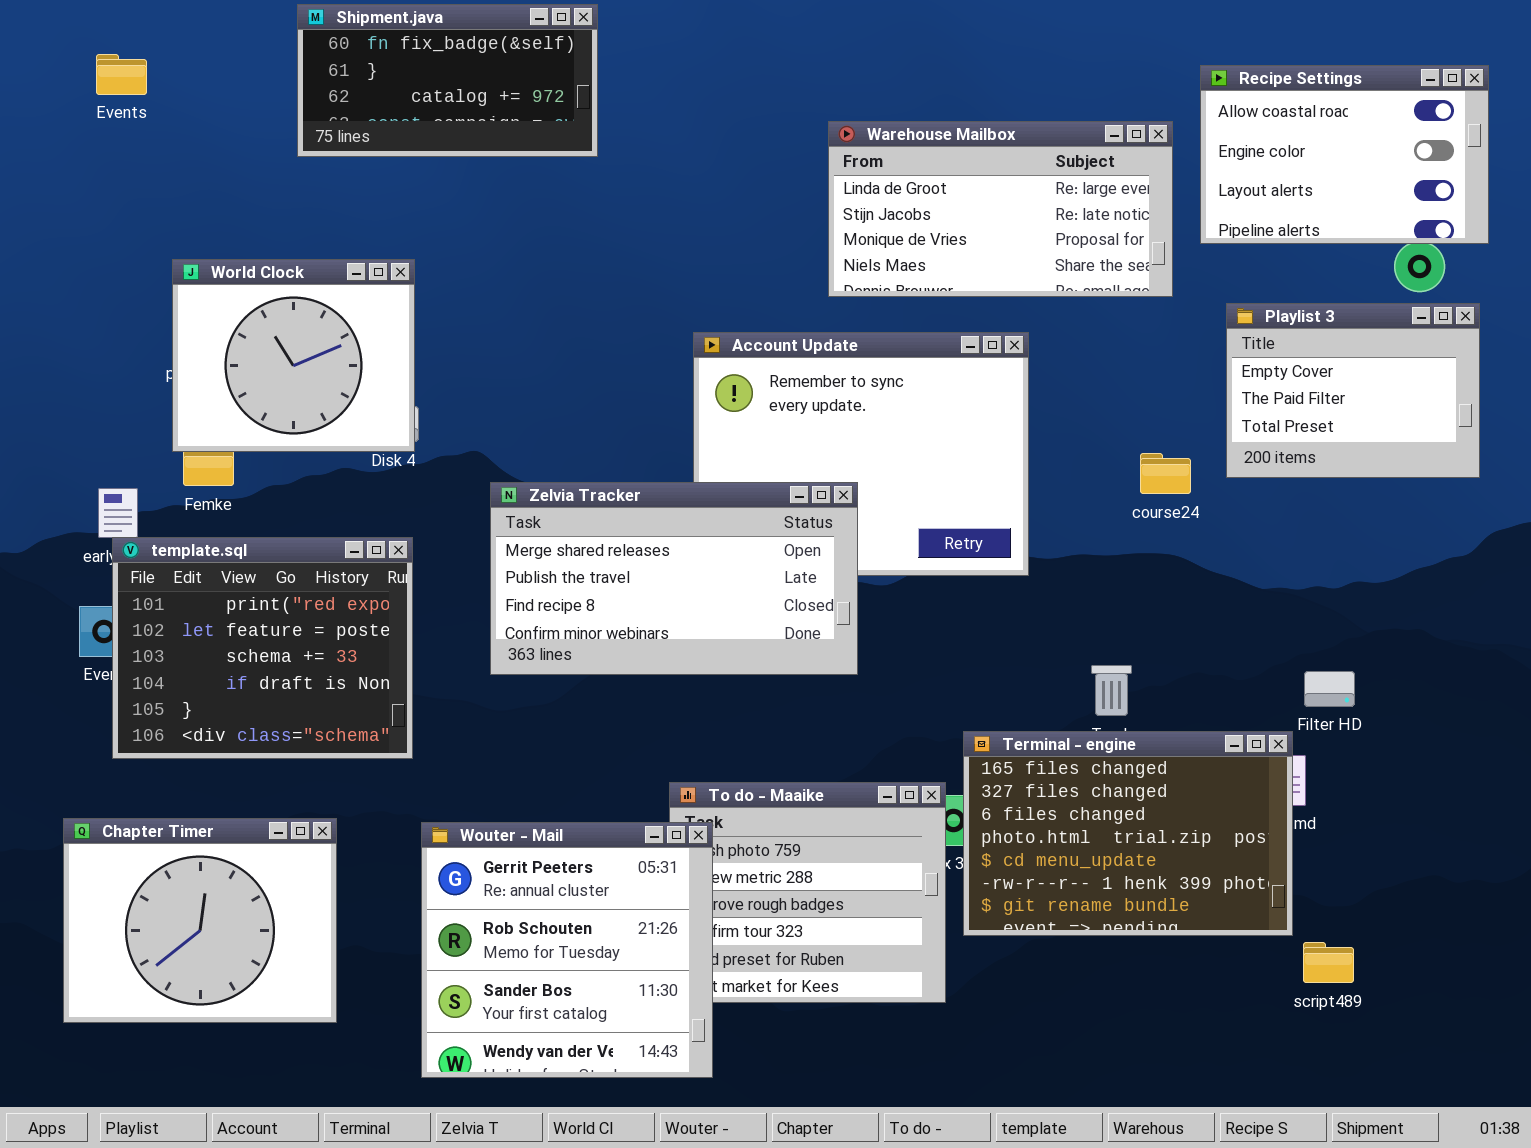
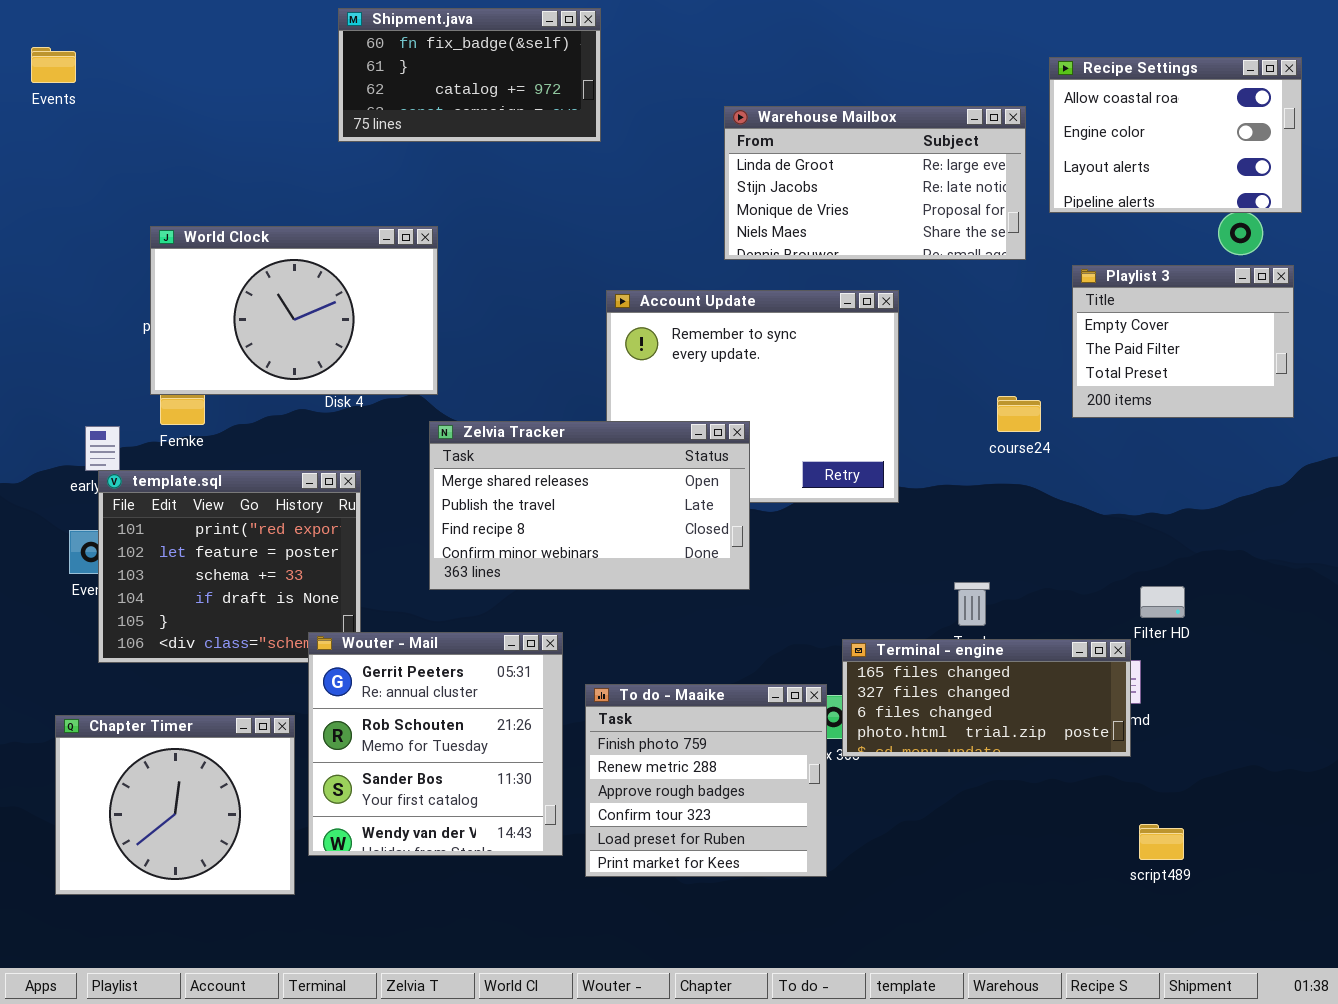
Shipment.java: [297,4,598,157] -> [338,8,601,142], moved
Events: [96,54,147,95] -> [31,47,76,83], moved
World Clock: [172,259,415,452] -> [150,226,438,395], resized
Terminal - engine: [963,731,1293,936] -> [842,639,1131,757], resized
Wouter - Mail: [421,822,713,1078] -> [308,632,563,856], moved

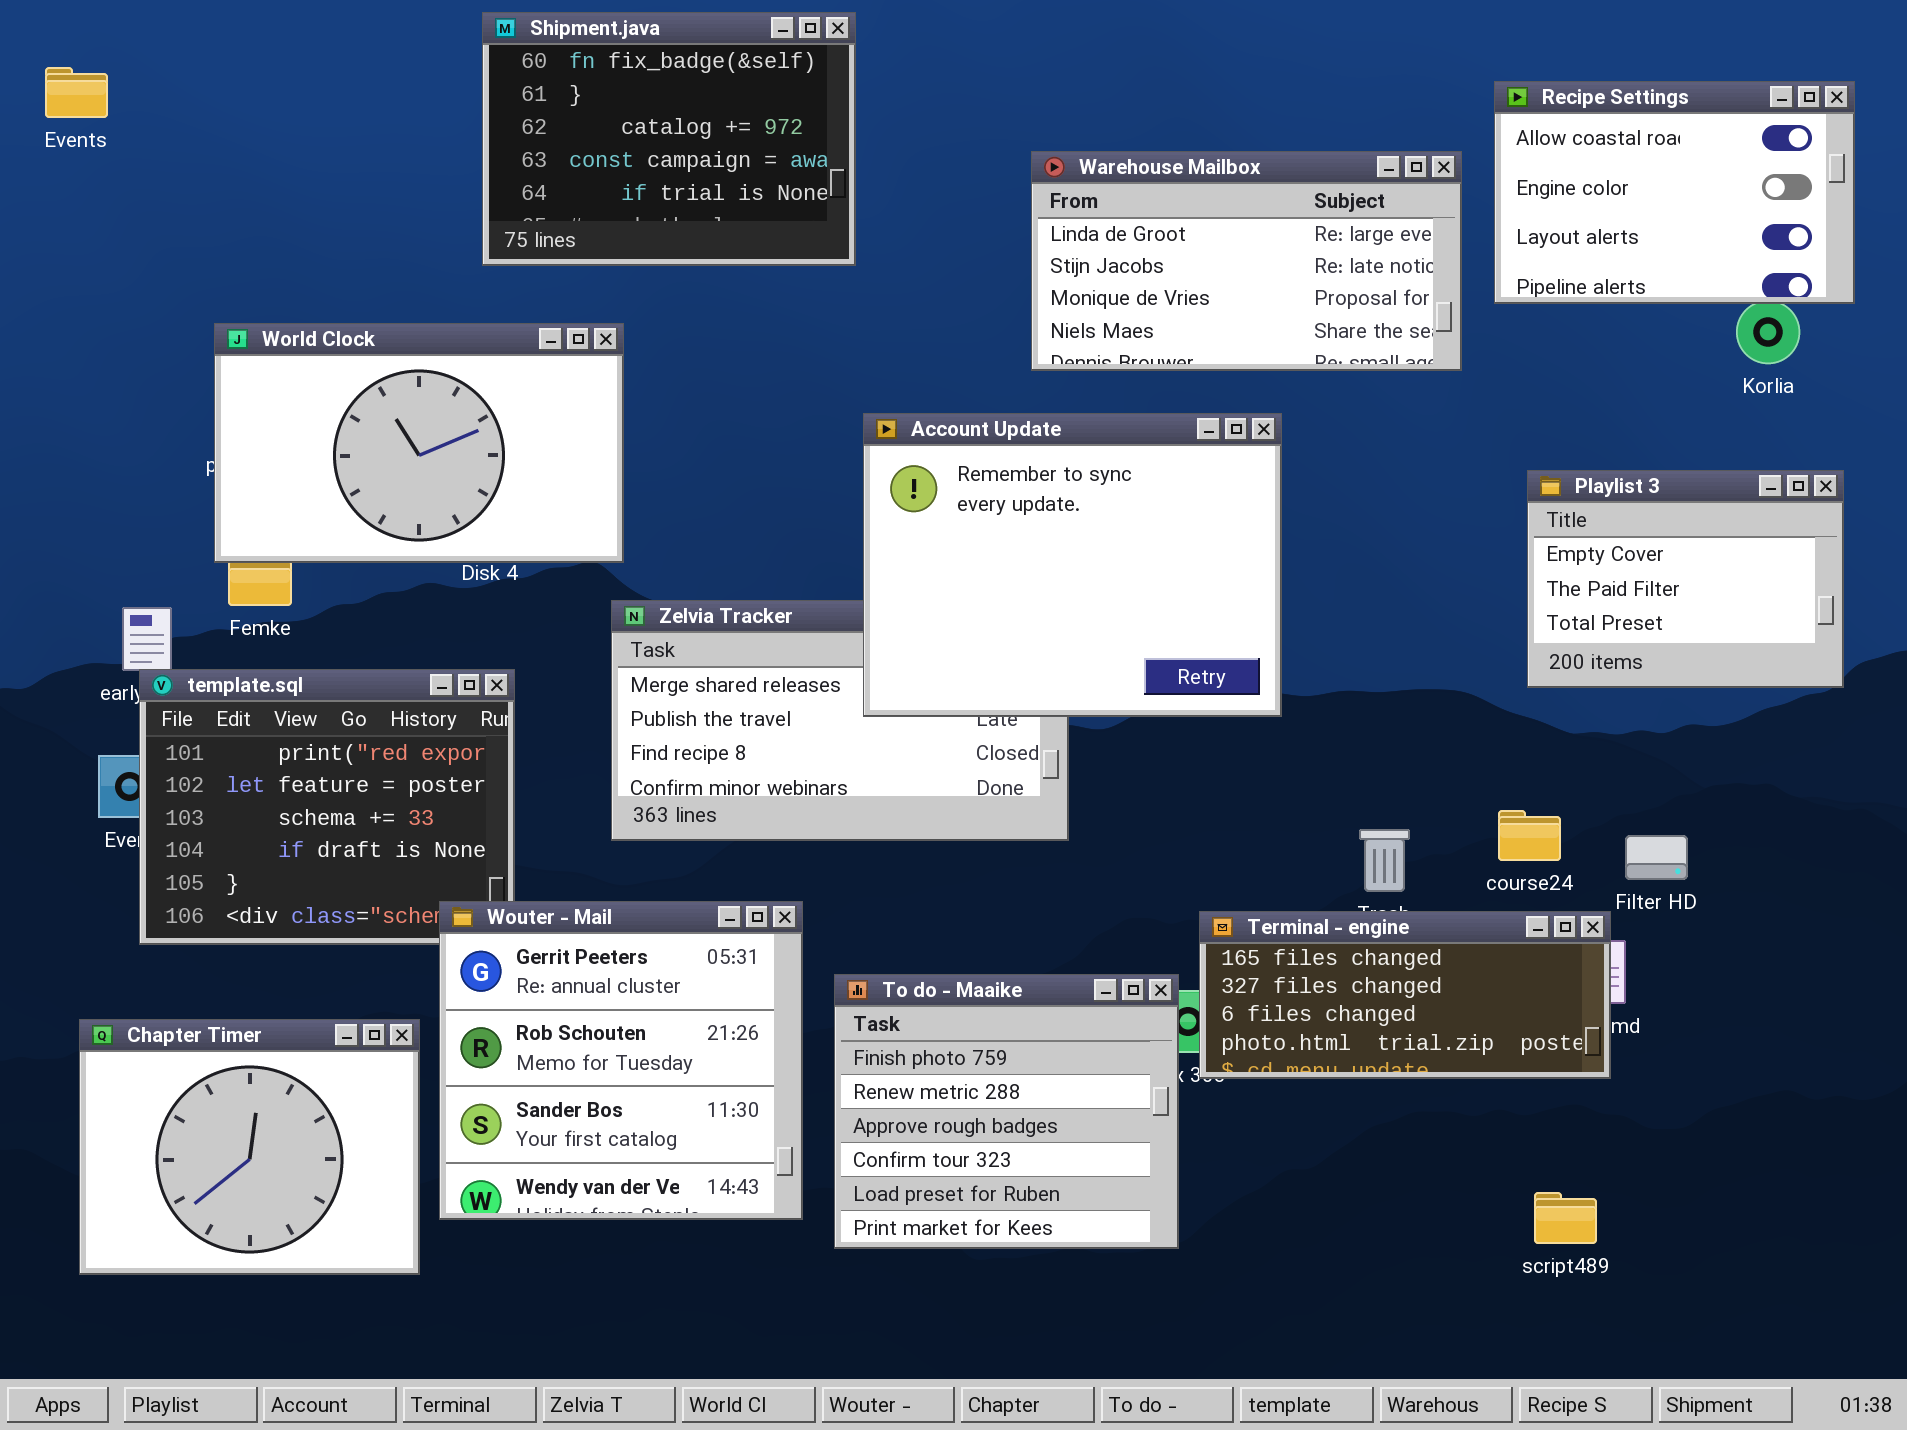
Shipment.java: [338,8,601,142] -> [482,12,856,266], resized
Playlist 3: [1072,265,1294,418] -> [1527,470,1844,688], moved
Account Update: [606,290,899,503] -> [863,413,1282,717], raised
course24: [997,396,1041,432] -> [1498,810,1561,861], moved
script489: [1139,824,1184,860] -> [1534,1192,1597,1244], moved

